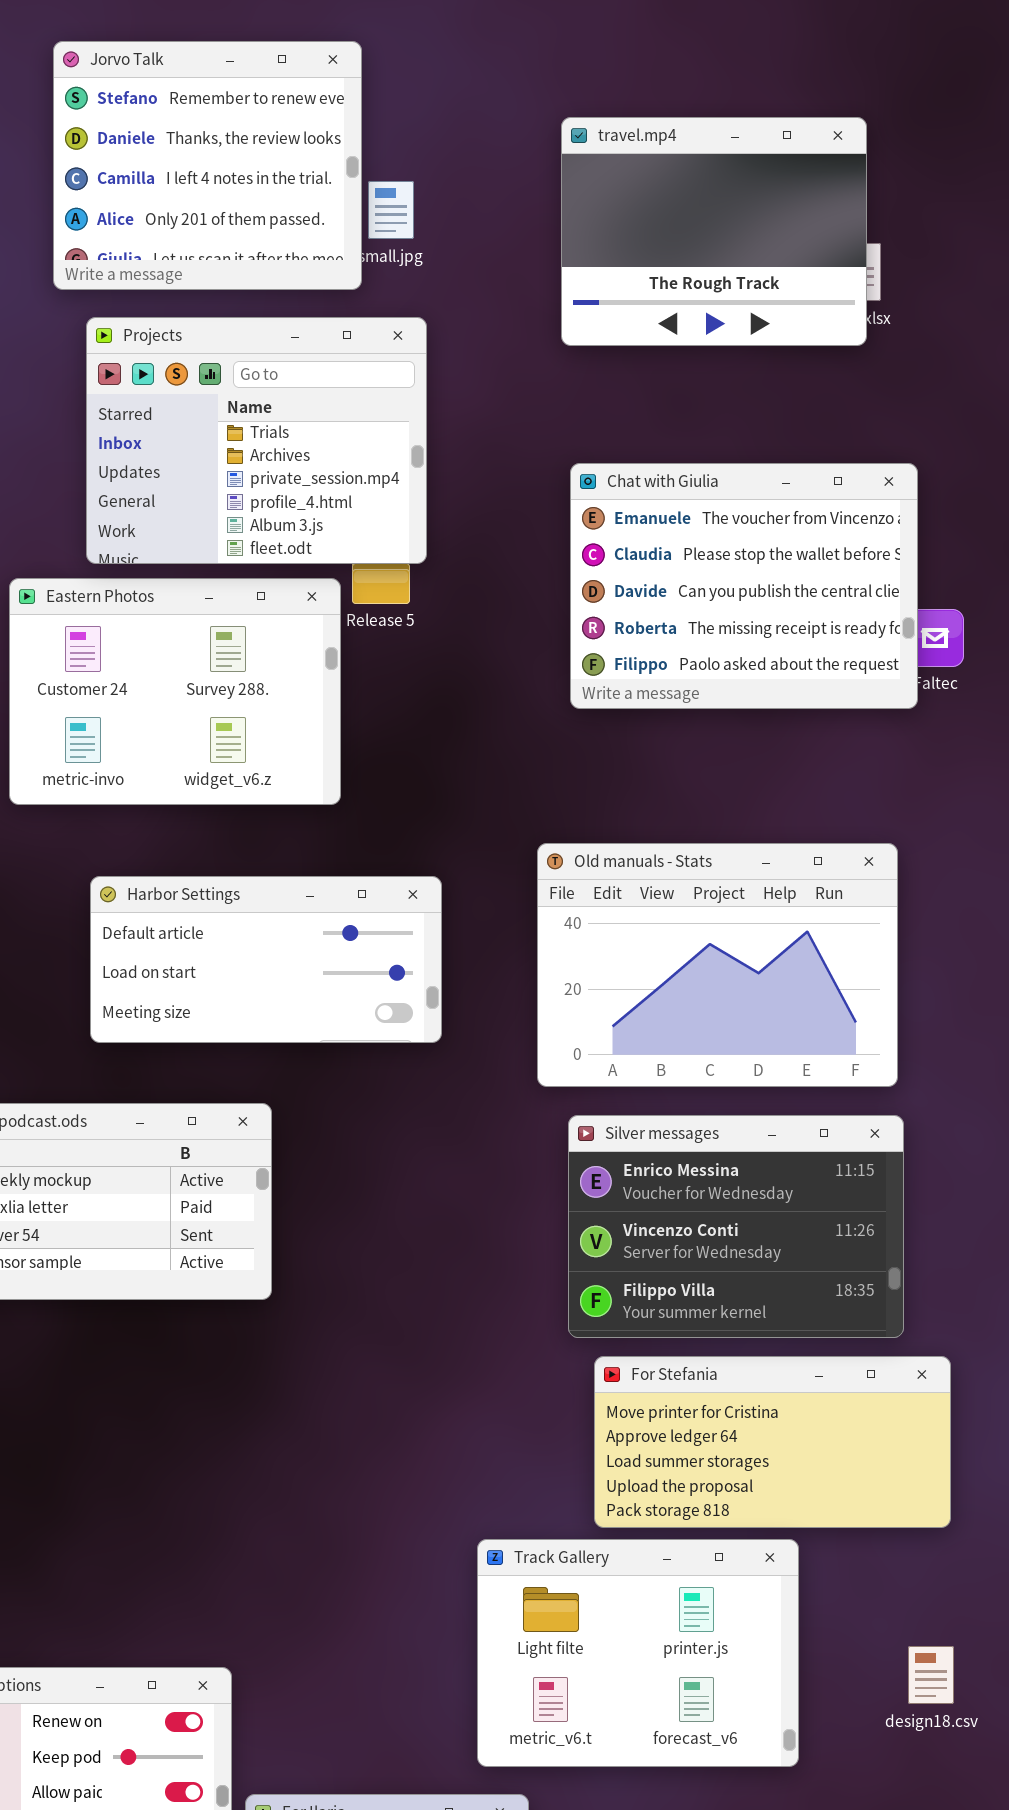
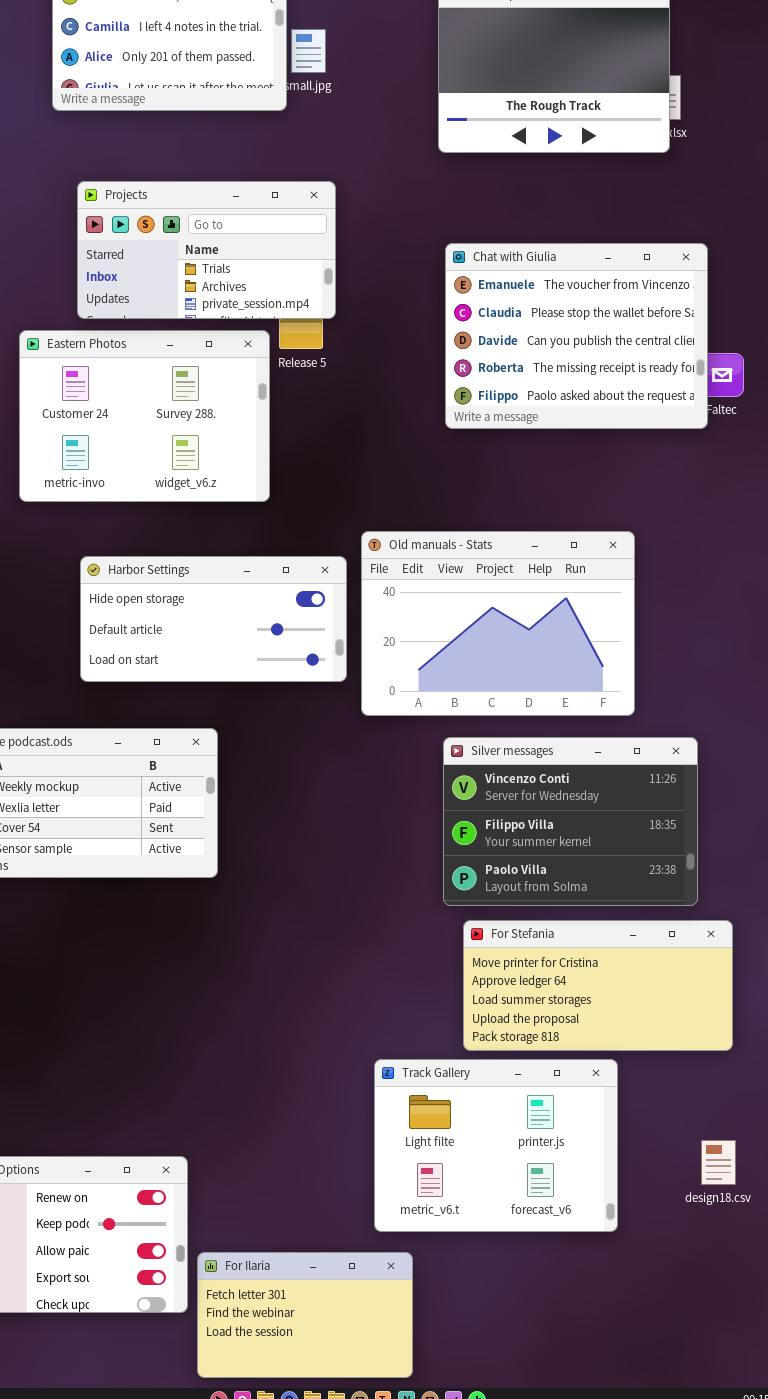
Projects: [86,317,427,564] -> [77,181,336,319], resized
Old manuals - Stats: [537,843,898,1087] -> [361,531,635,716], moved
Harbor Settings: [90,876,442,1043] -> [80,556,347,682], scrolled up 1 row
Silver messages: [568,1115,904,1338] -> [443,737,698,906], scrolled down 1 row

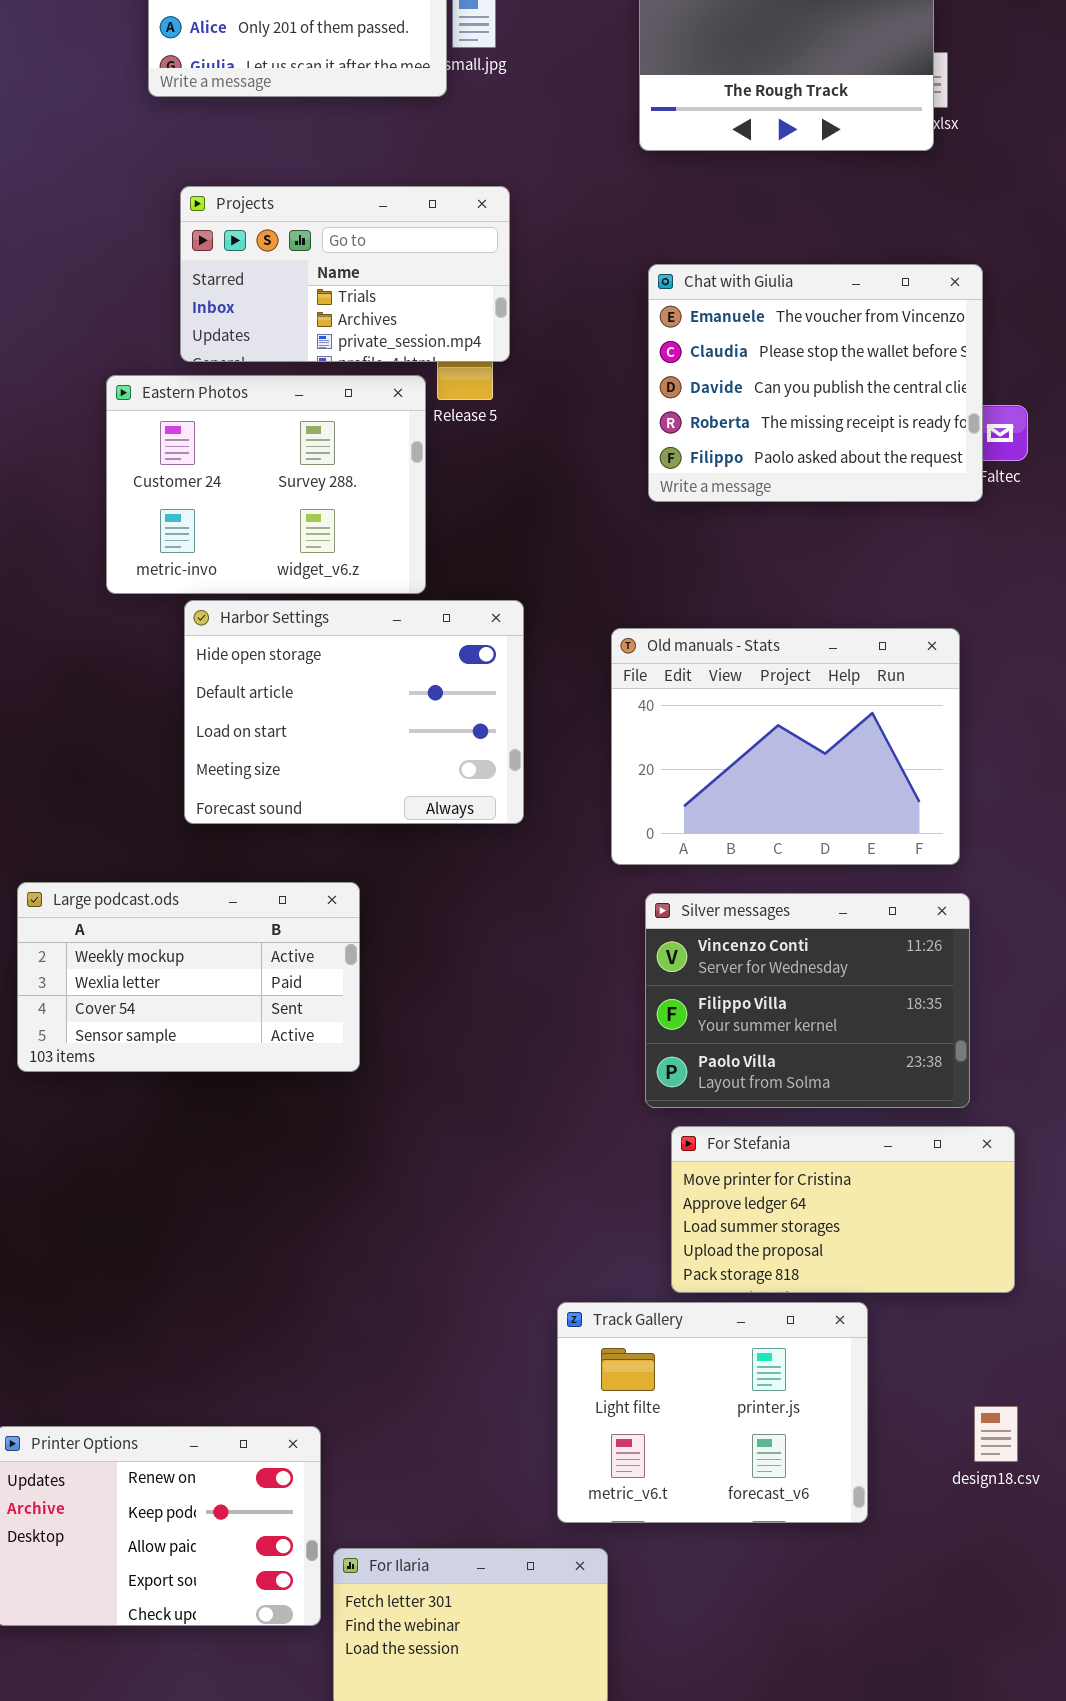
Old manuals - Stats: [361,531,635,716] -> [611,628,960,865], moved
Harbor Settings: [80,556,347,682] -> [184,600,524,824], resized

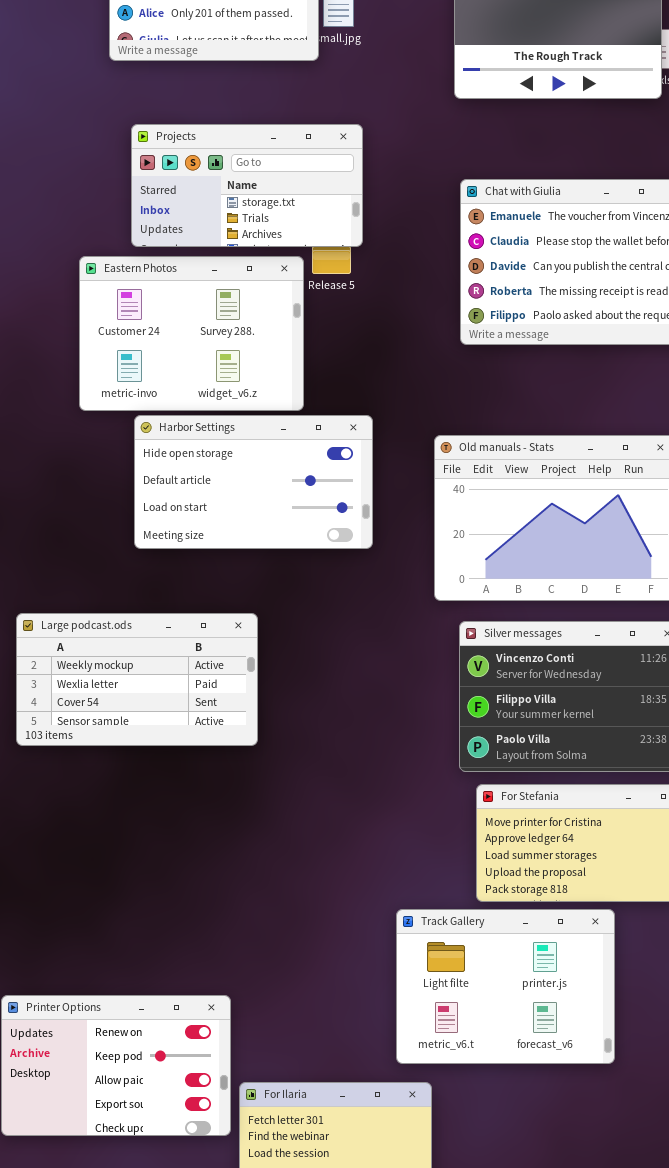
Projects: [180,186,510,362] -> [131,124,363,247], scrolled up 1 row
Harbor Settings: [184,600,524,824] -> [134,415,373,549], resized

